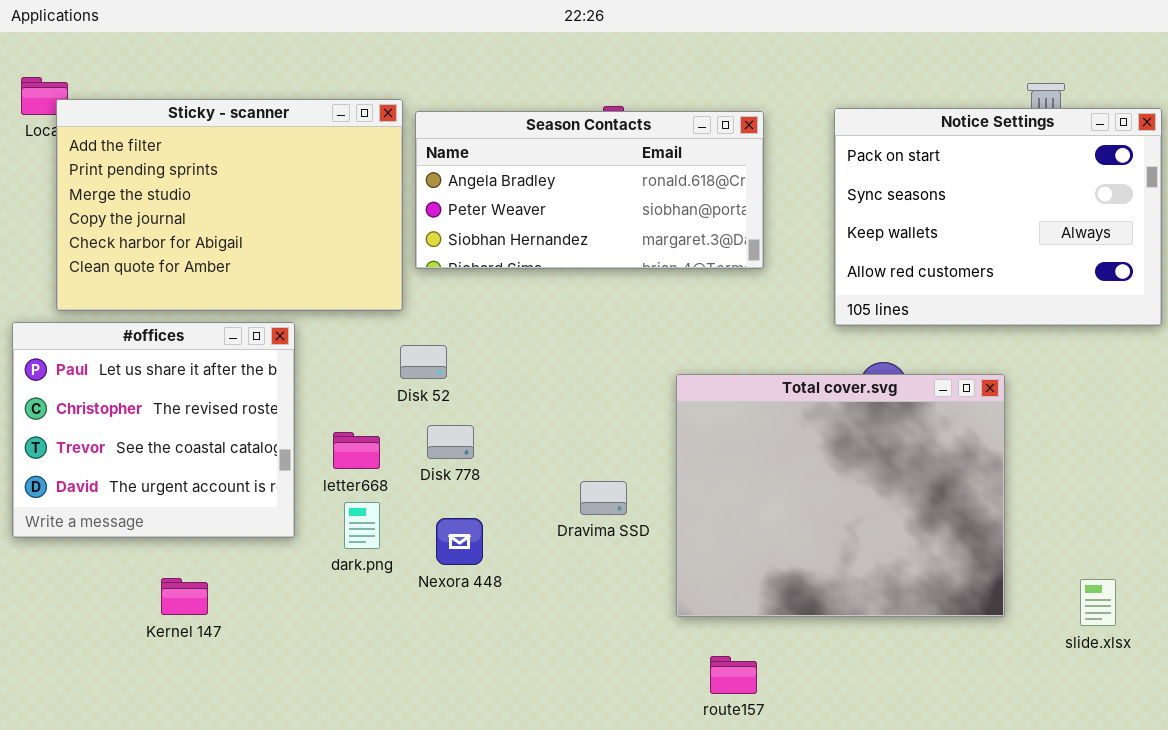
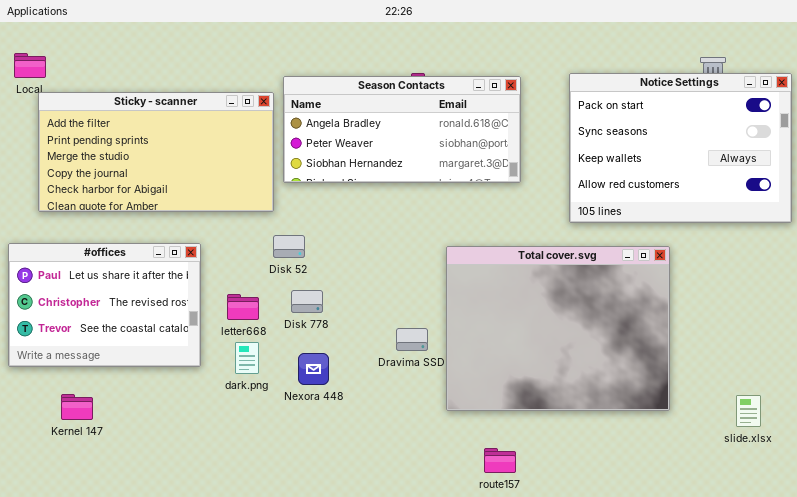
Sticky - scanner: [56,99,403,311] -> [38,92,274,212], resized
#offices: [12,322,295,538] -> [8,243,201,367], resized
Total cover.svg: [676,374,1005,617] -> [446,246,670,411], moved
Kernel 147: [161,578,208,615] -> [61,394,93,420], moved

